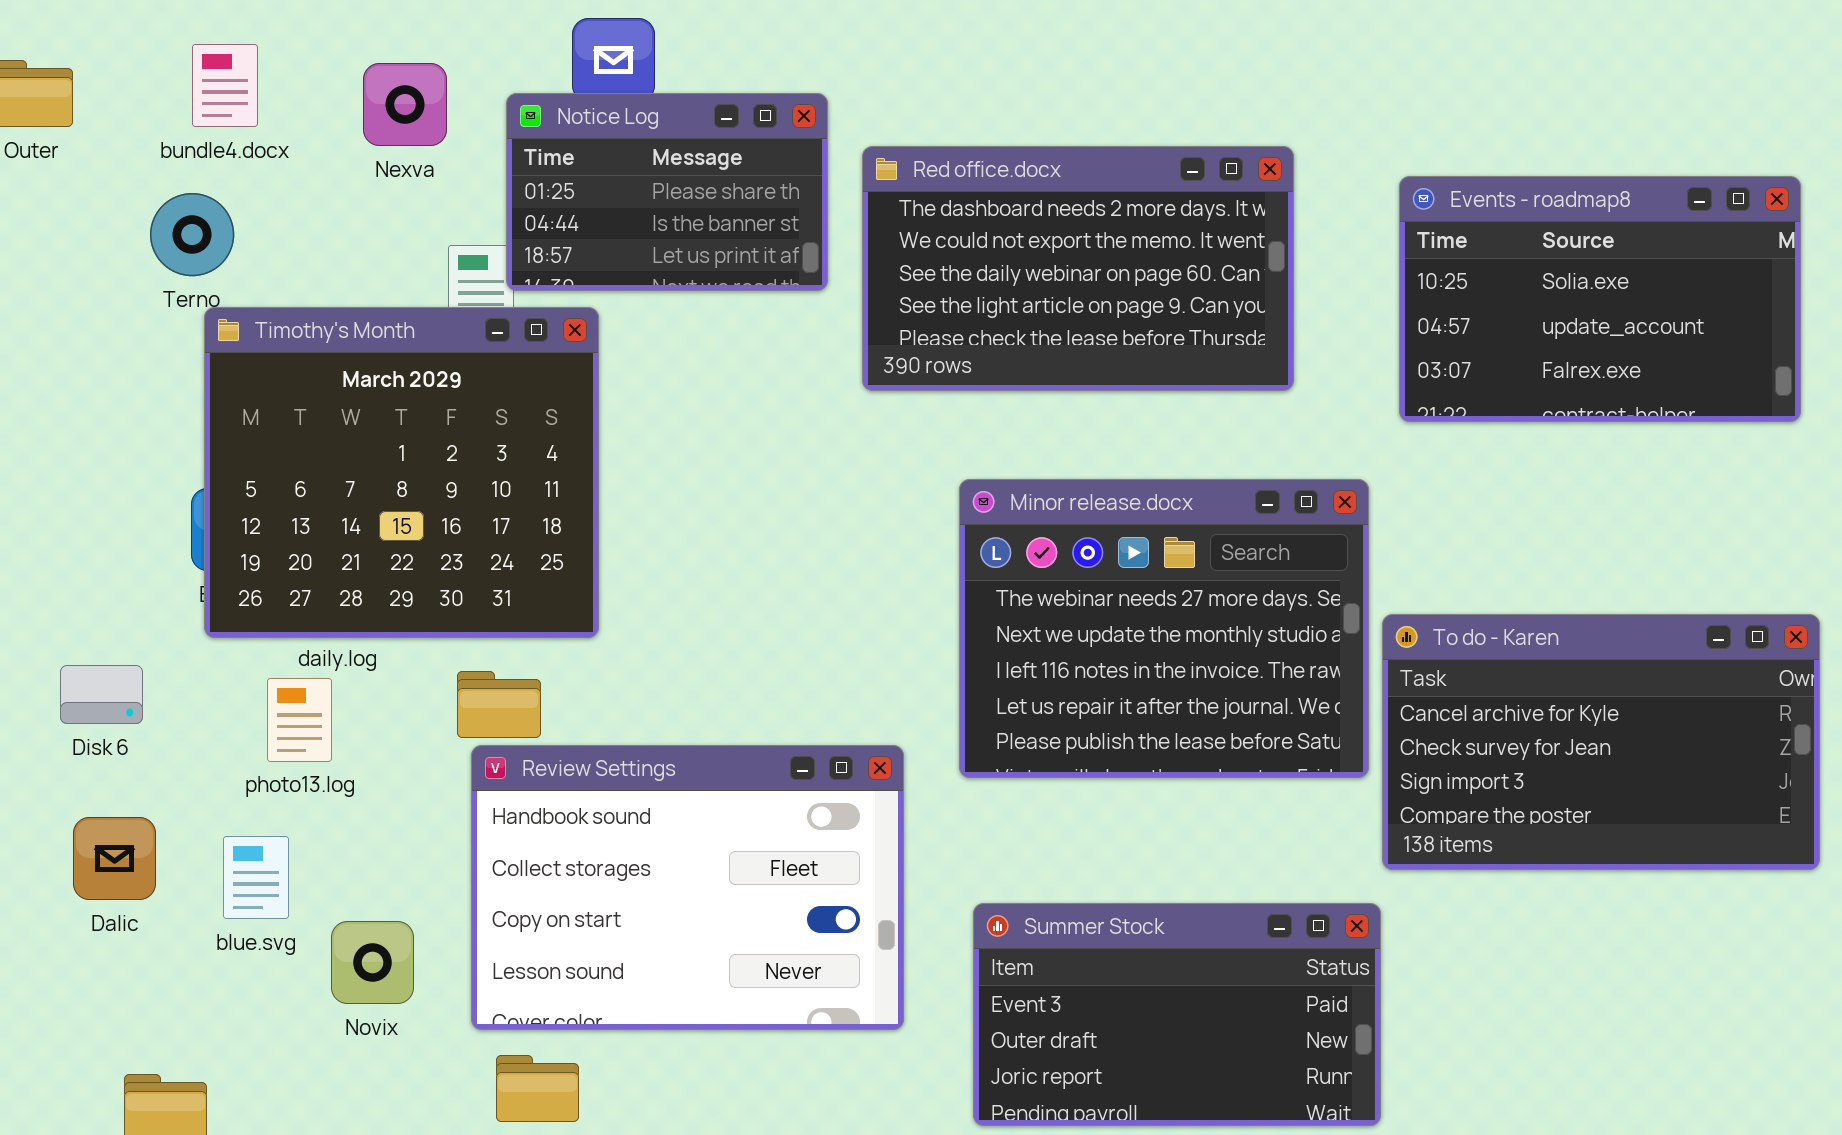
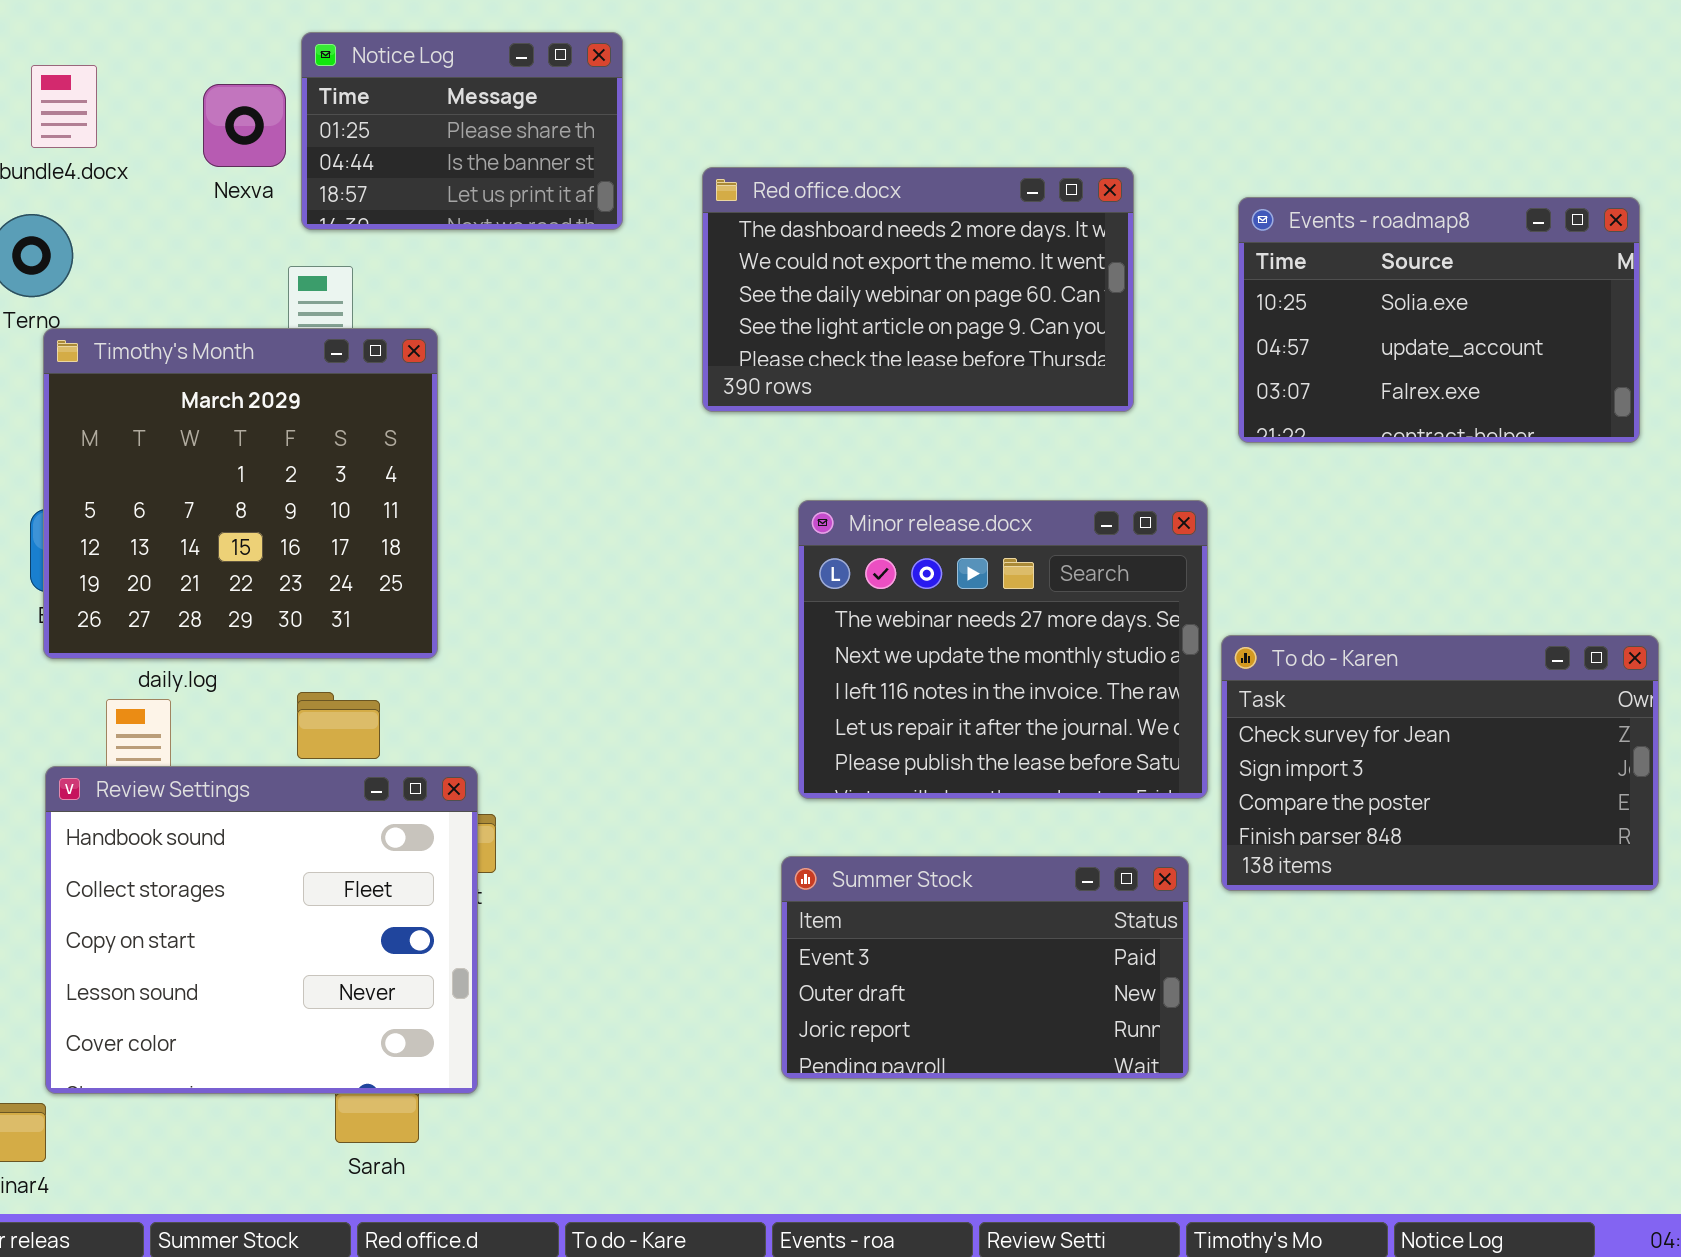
Notice Log: [506,93,828,291] -> [301,32,623,230], moved
To do - Karen: [1382,614,1820,870] -> [1221,635,1659,891], scrolled down 1 row
Review Settings: [471,745,904,1030] -> [45,766,478,1094], moved, resized
Summer Stock: [973,903,1381,1126] -> [781,856,1189,1079], moved

